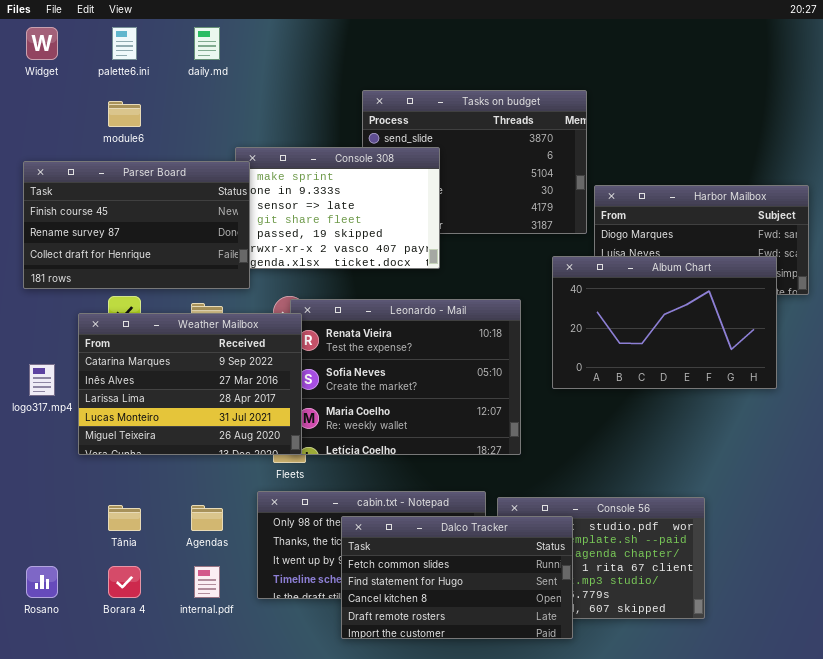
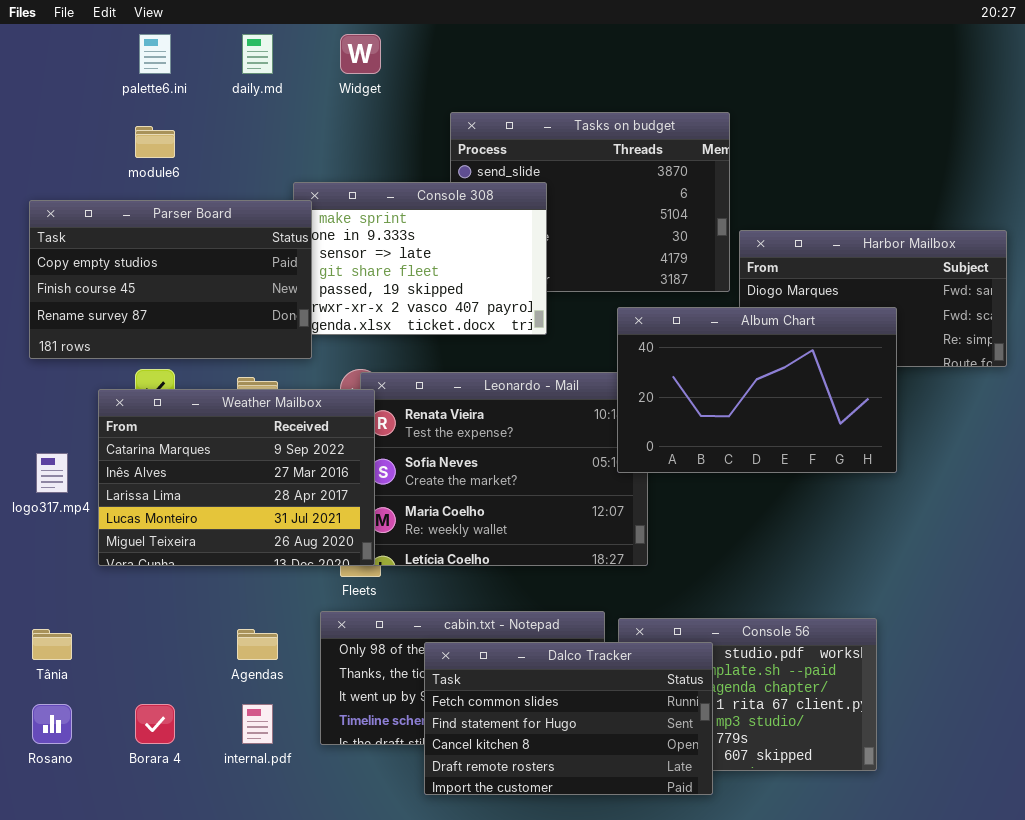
Widget: [26,27,58,60] -> [340,34,381,74], moved
Parser Board: [23,161,250,289] -> [29,200,312,359], scrolled up 1 row
Album Chart: [552,256,777,389] -> [617,307,897,473], moved
Tânia: [108,505,141,531] -> [32,629,72,660], moved

